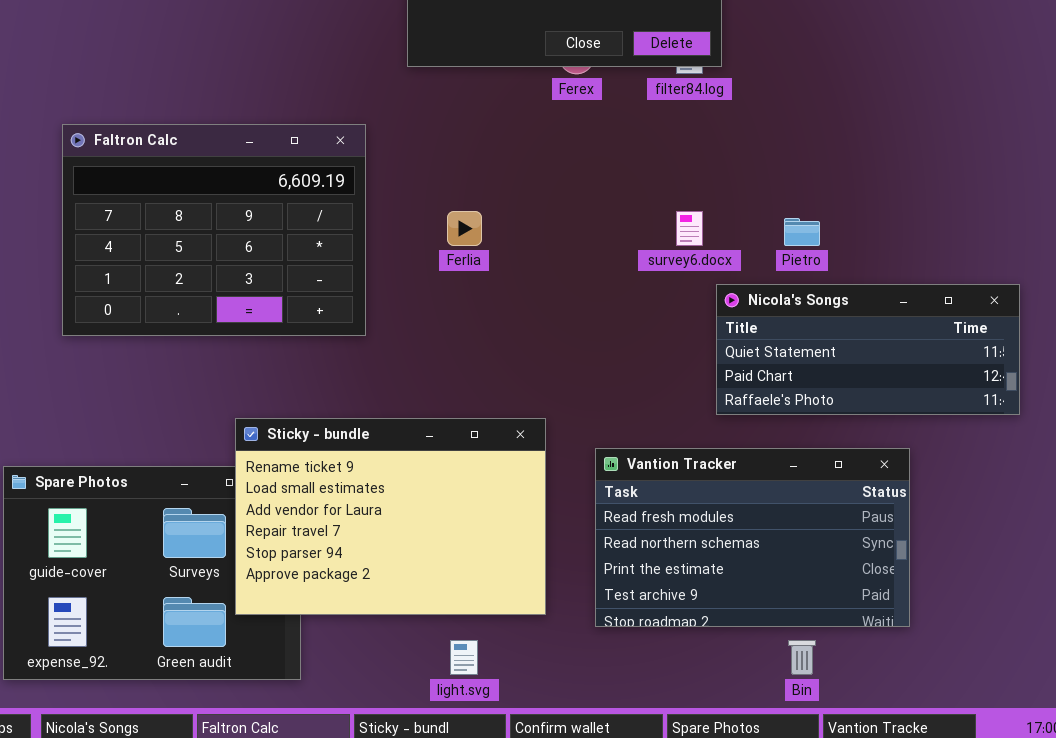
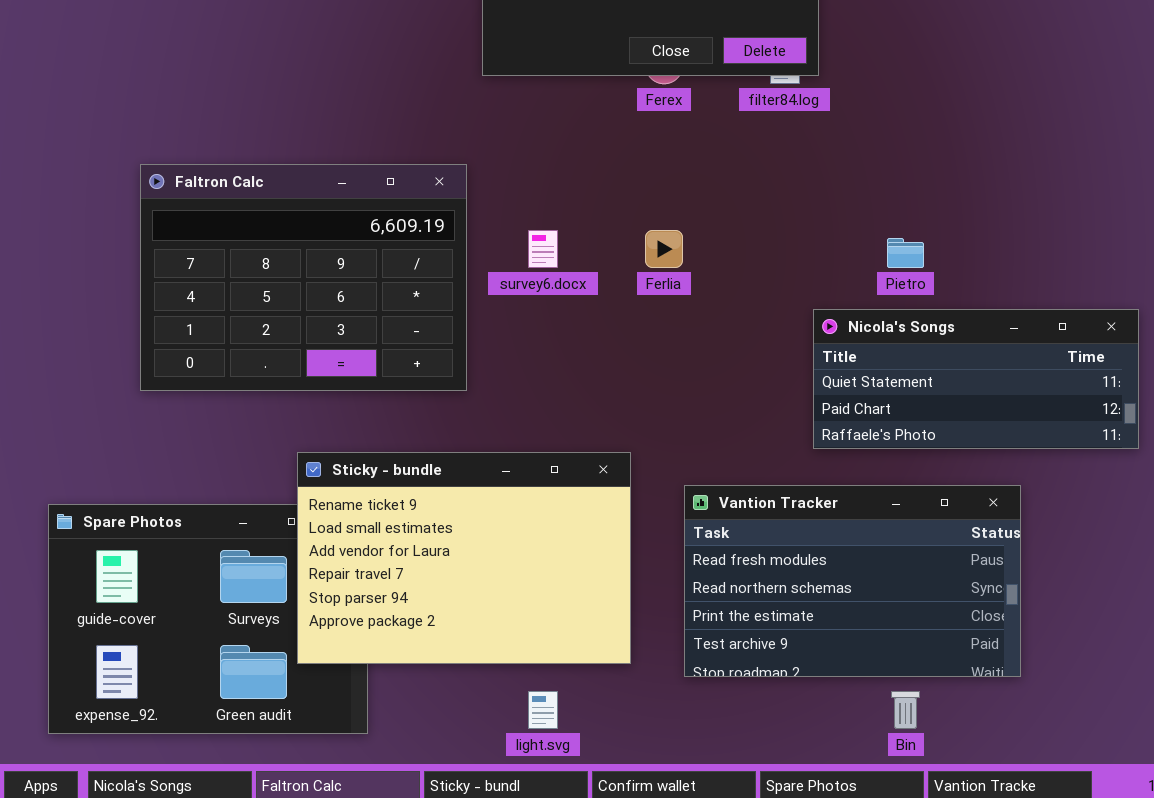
Faltron Calc: [62,124,366,336] -> [140,164,467,391], moved
Ferlia: [447,211,482,246] -> [645,230,683,268], moved
survey6.docx: [676,211,703,246] -> [528,230,558,268], moved

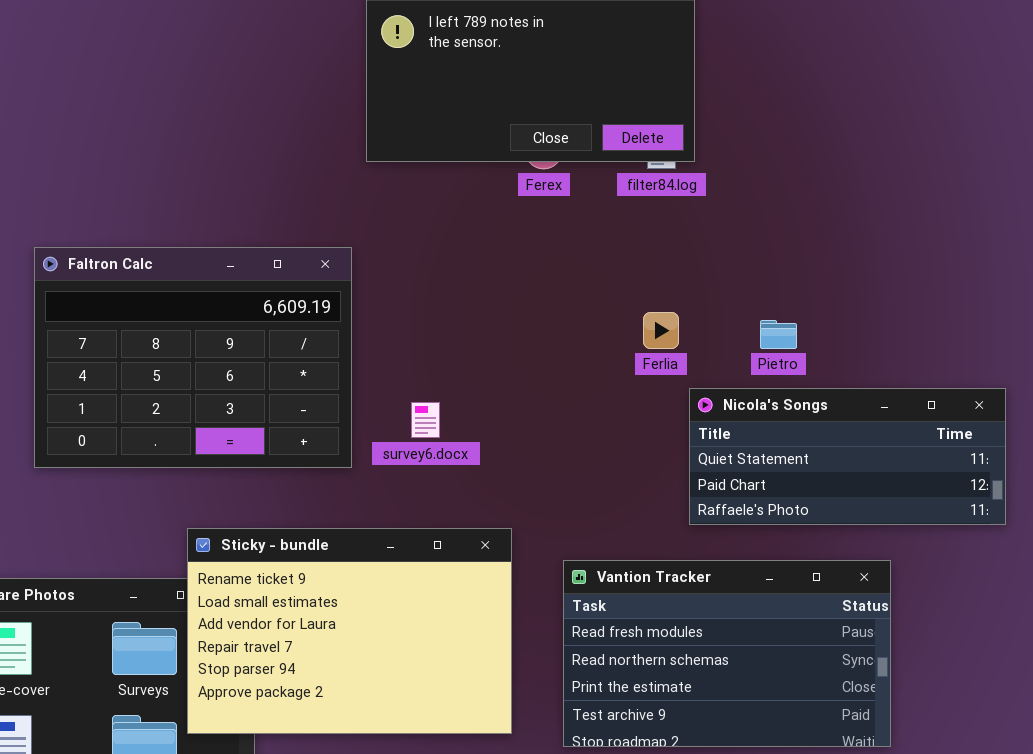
survey6.docx: [528,230,558,268] -> [411,402,440,438], moved
Ferlia: [645,230,683,268] -> [643,312,679,349], moved

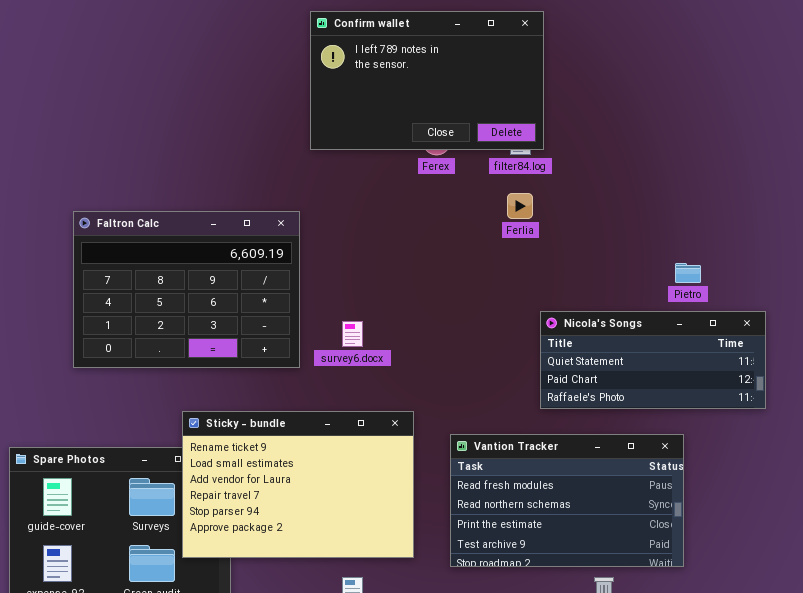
Ferlia: [643,312,679,349] -> [507,193,533,219], moved
Pietro: [760,320,797,349] -> [675,263,701,283], moved

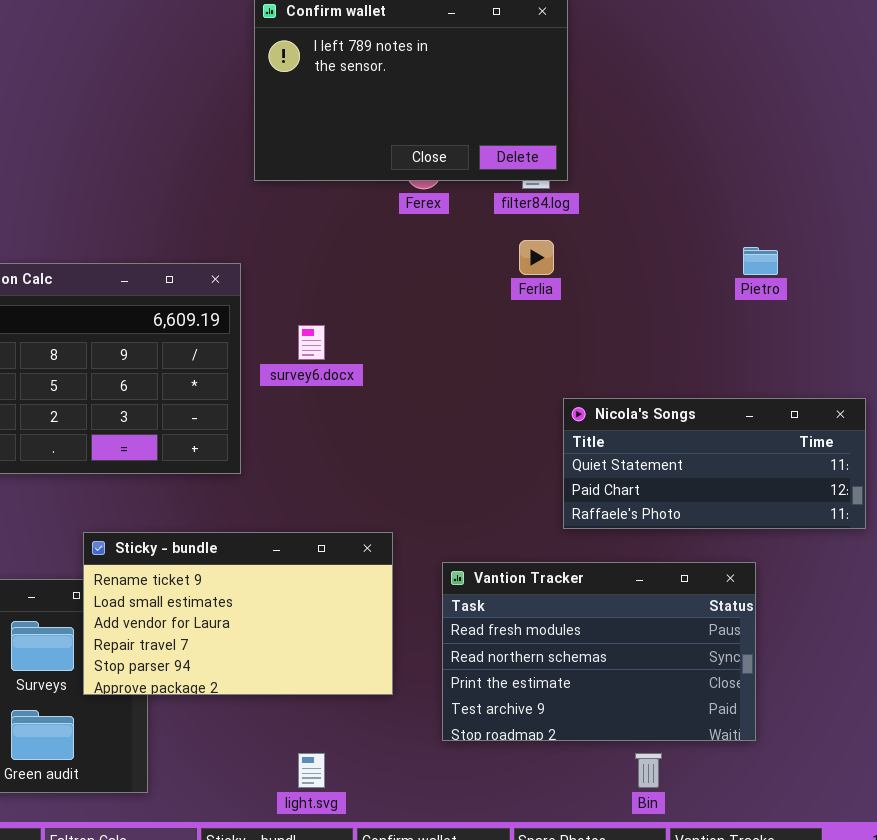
Pietro: [675,263,701,283] -> [743,247,778,275], moved
survey6.docx: [342,321,363,347] -> [298,325,325,360], moved
Sticky - bundle: [182,411,414,558] -> [83,532,393,695], resized

